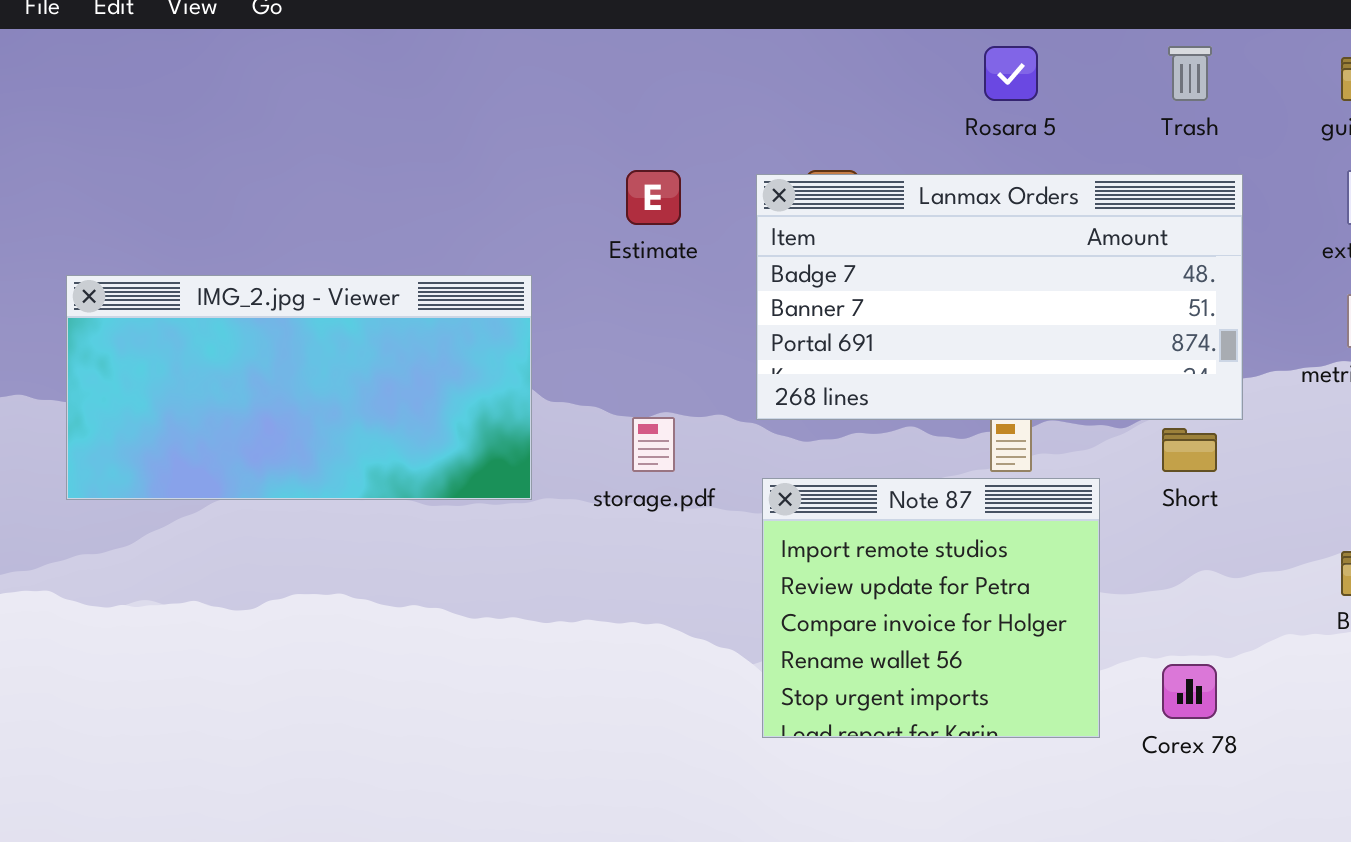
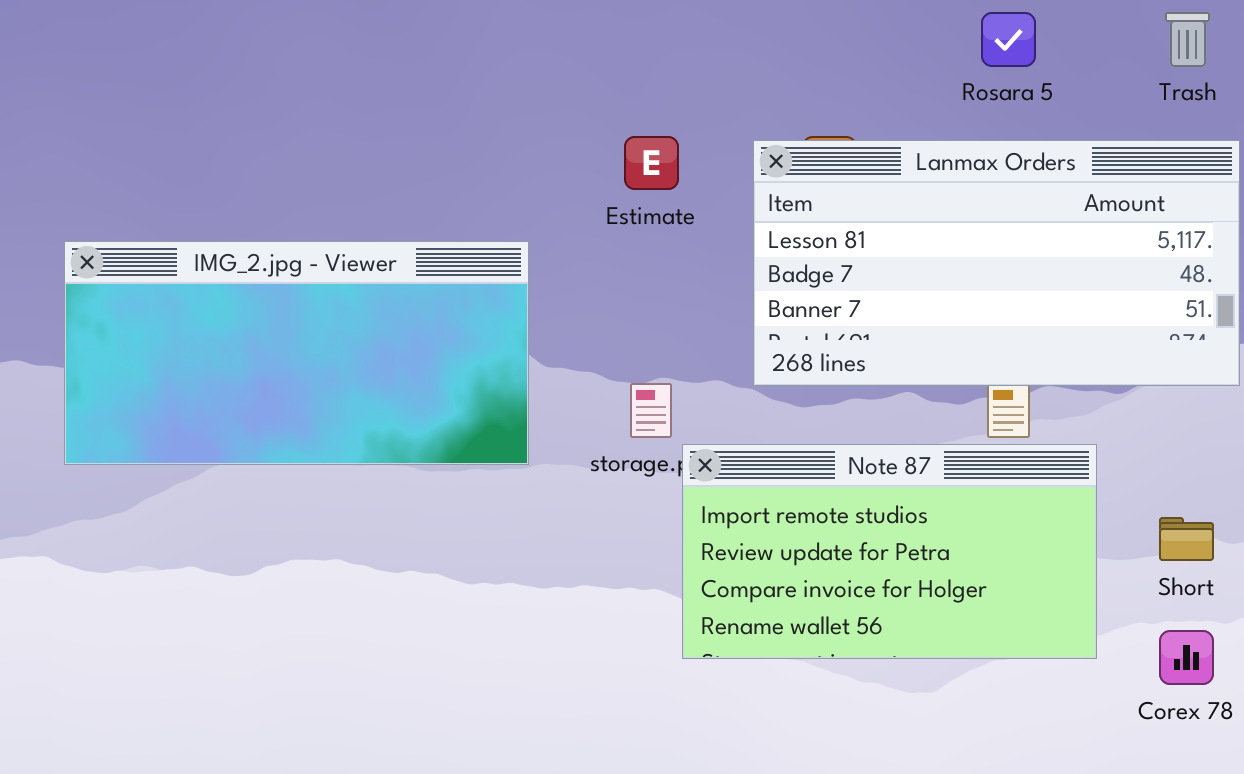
Lanmax Orders: [756,174,1243,420] -> [753,140,1240,386], scrolled up 1 row
Short: [1162,428,1217,472] -> [1159,517,1214,561], moved
Note 87: [762,478,1100,738] -> [682,444,1097,659], resized

